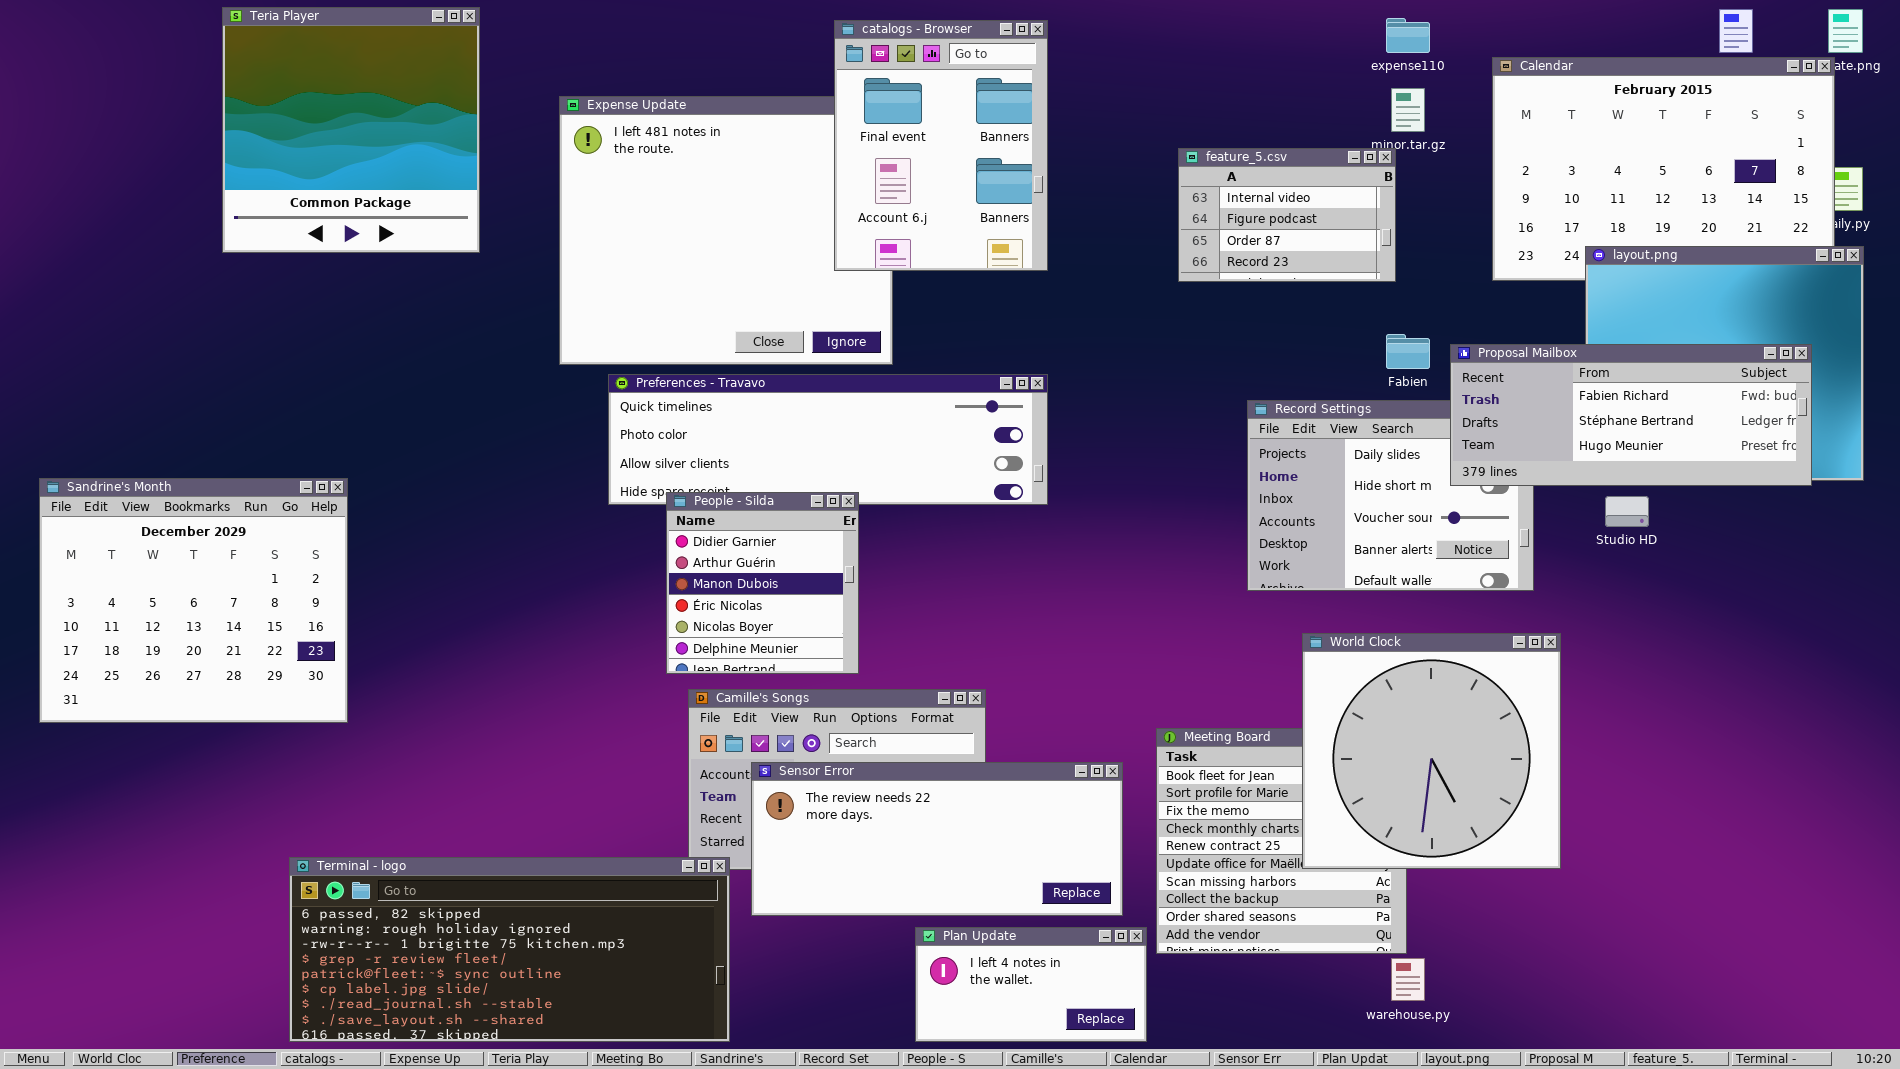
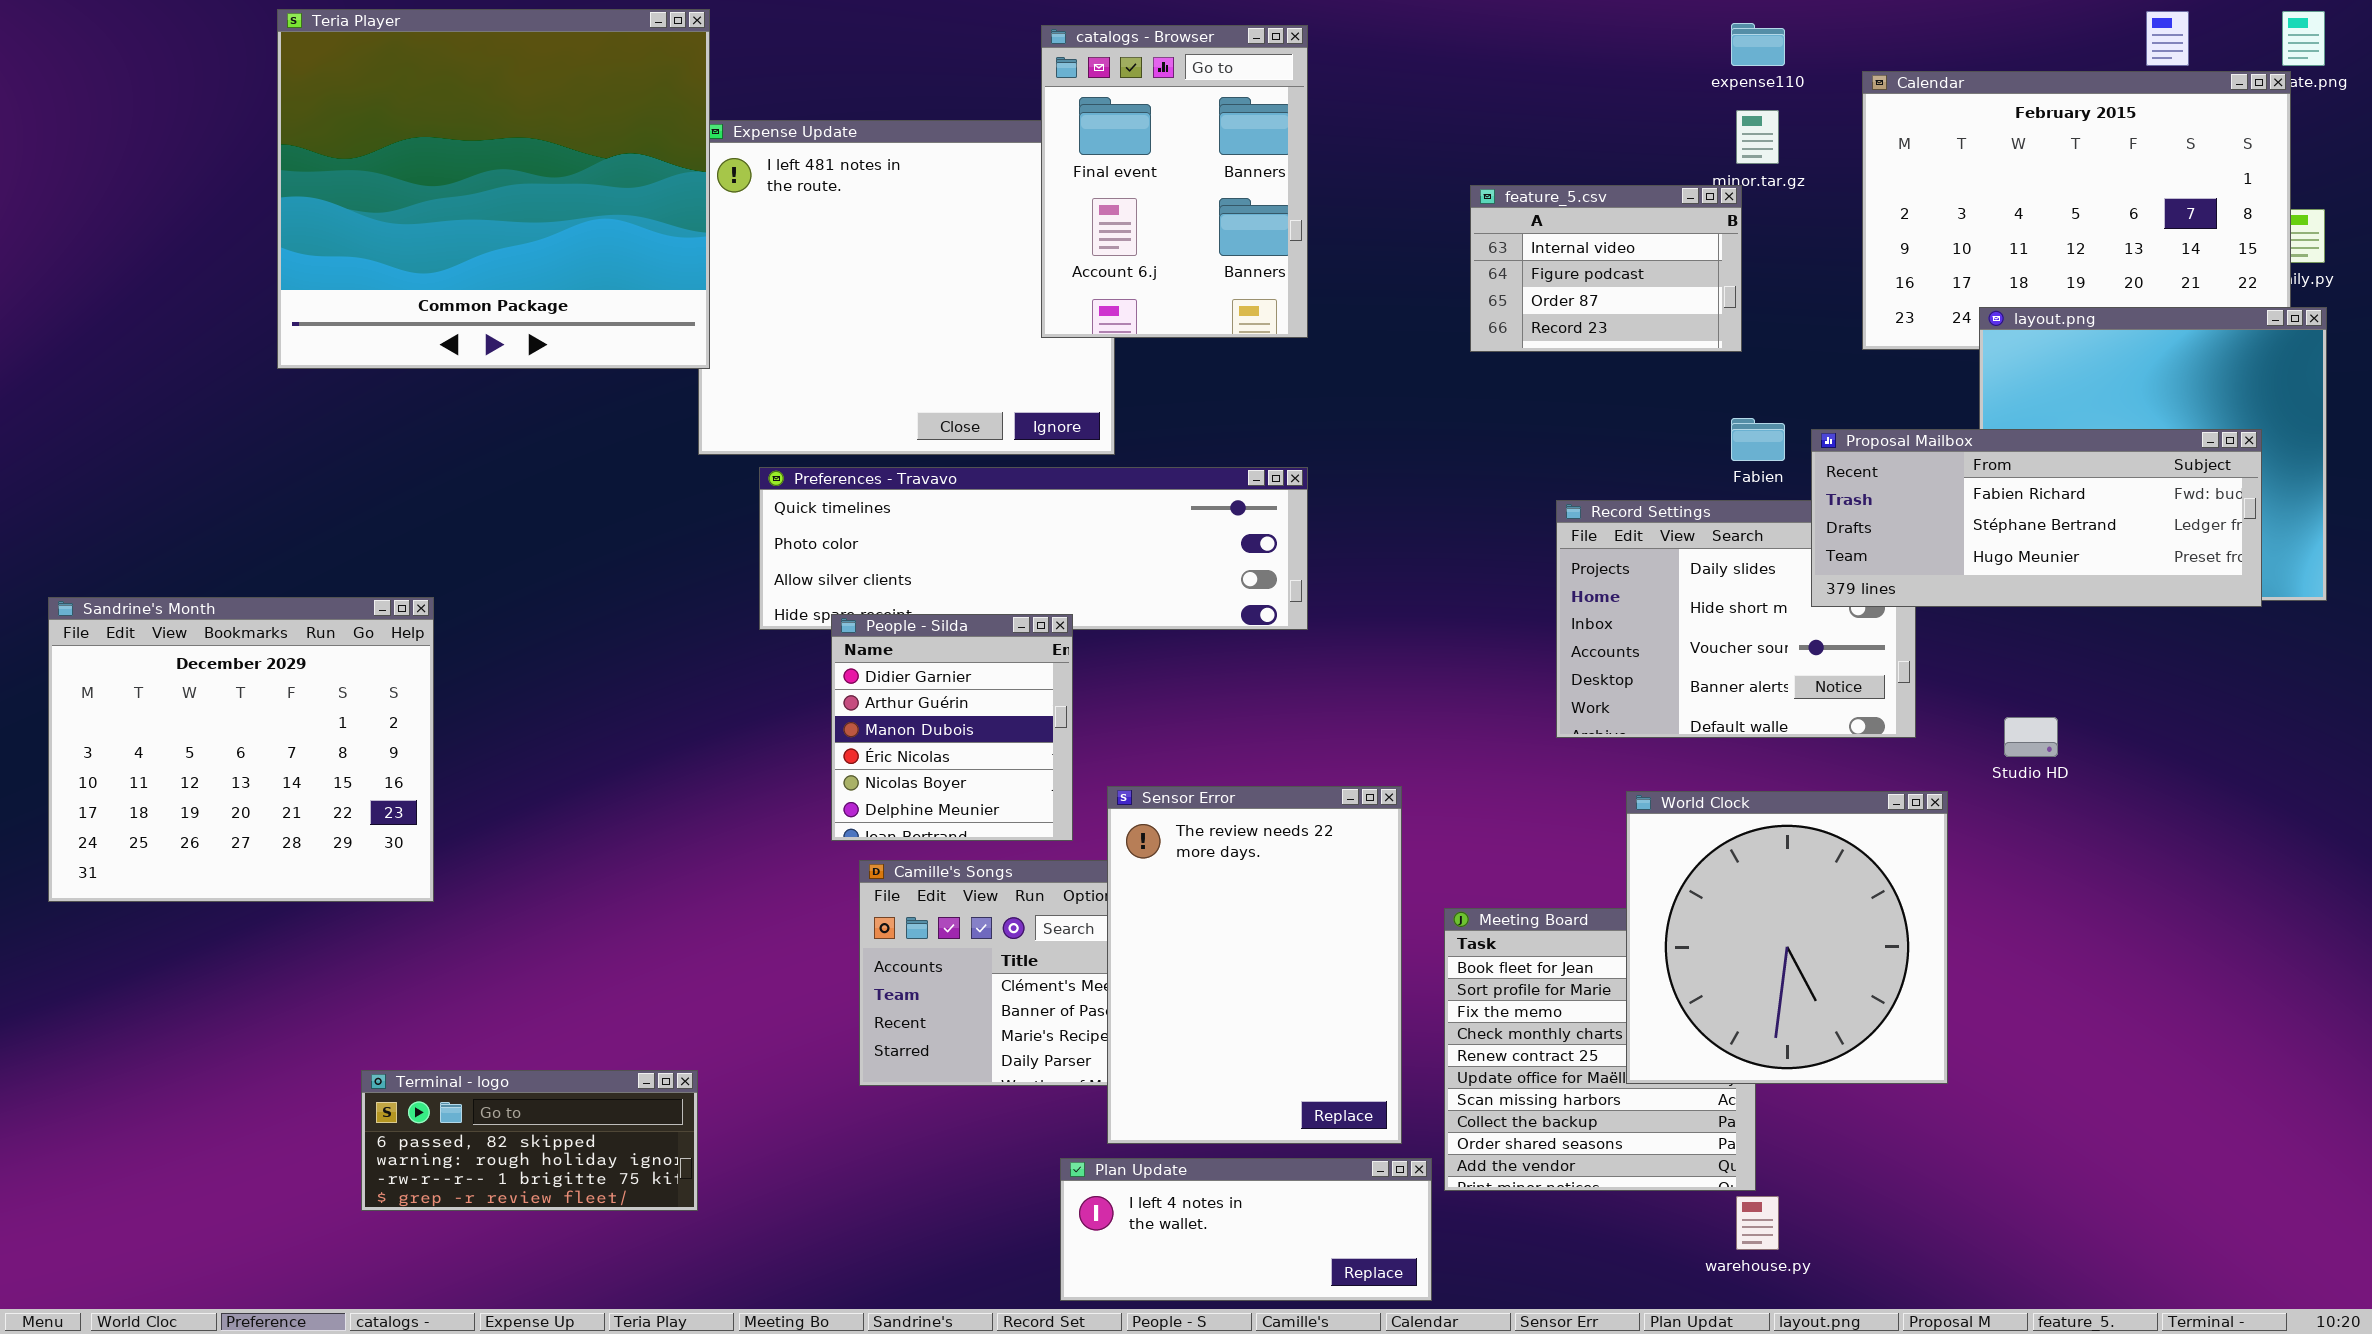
Teria Player: [222,7,480,253] -> [277,9,710,369], resized
Studio HD: [1605,496,1649,527] -> [2004,717,2058,757], moved
Sensor Error: [751,762,1123,916] -> [1107,786,1402,1144], resized
Terminal - logo: [289,857,730,1042] -> [361,1070,698,1211], resized
Plan Update: [915,927,1147,1042] -> [1060,1158,1432,1301], resized

